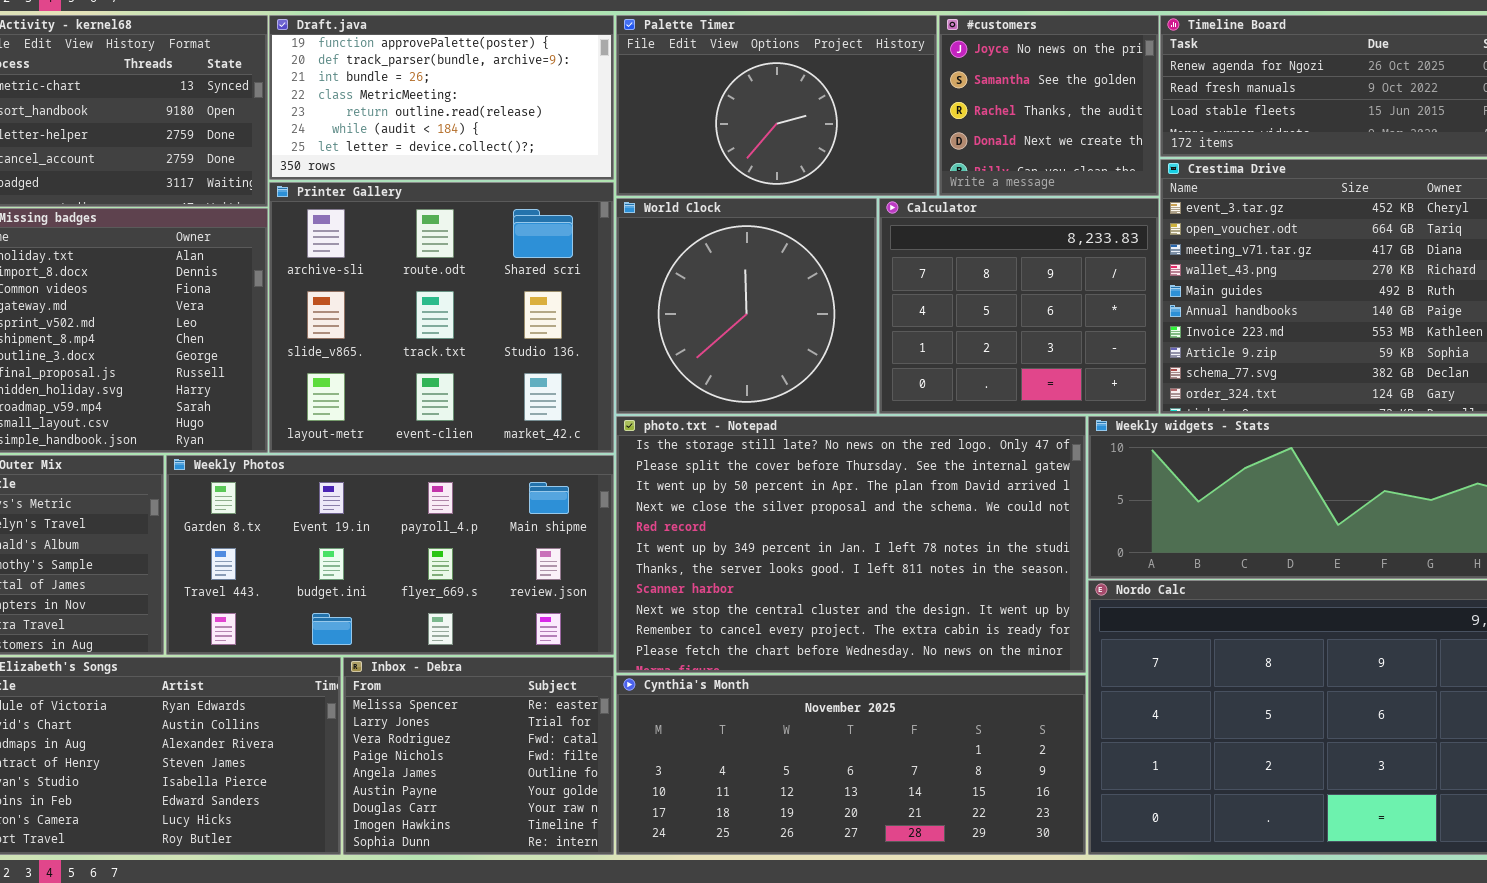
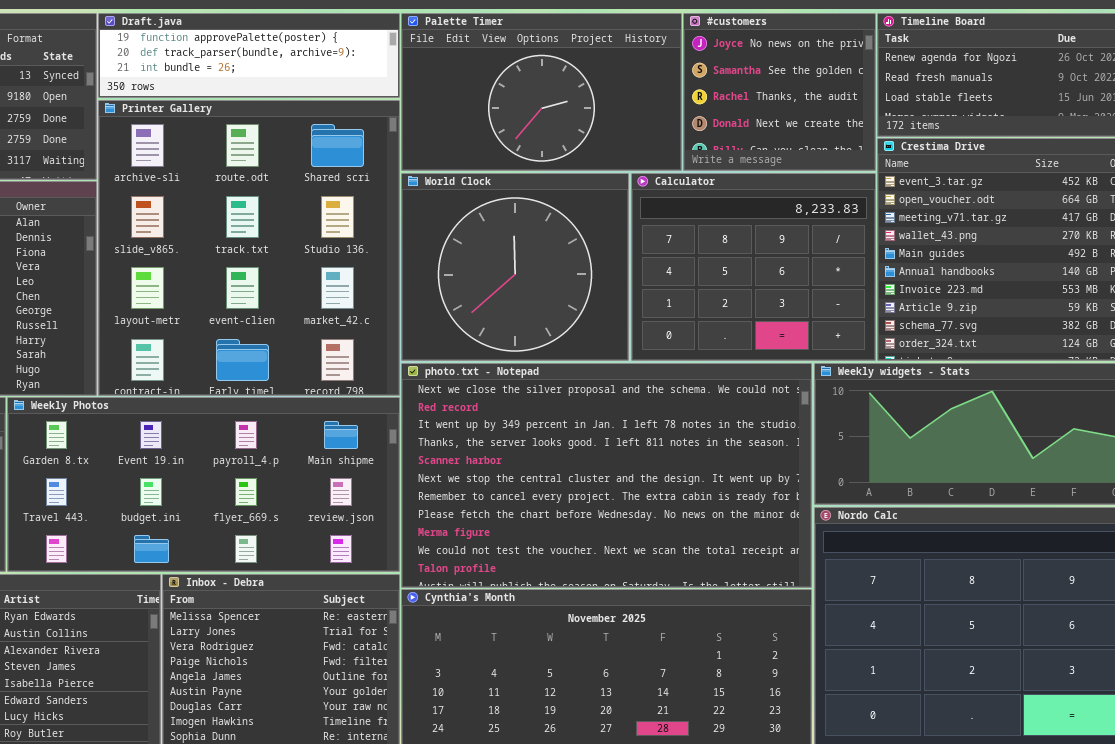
Draft.java: [269,15,614,180] -> [98,13,400,98], resized
Printer Gallery: [269,182,614,453] -> [98,100,400,396], resized
photo.txt - Notepad: [616,416,1086,673] -> [401,363,812,588], scrolled down 3 rows

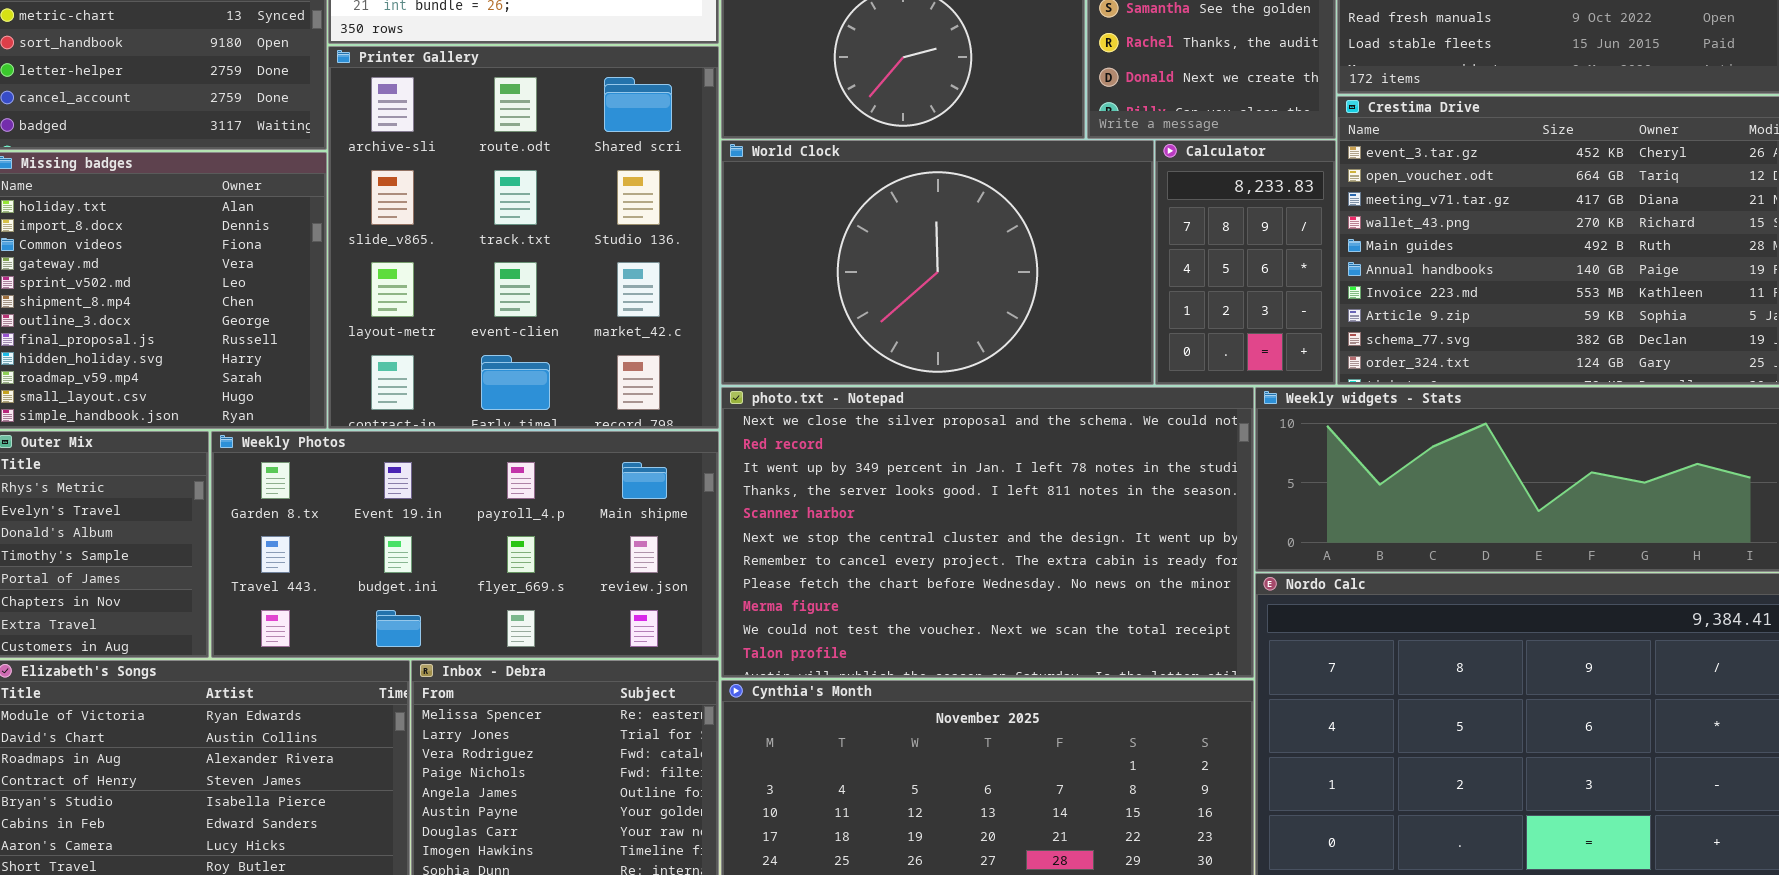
World Clock: [401,173,629,361] -> [721,140,1154,385], resized
Calculator: [631,173,876,361] -> [1155,140,1336,385], resized

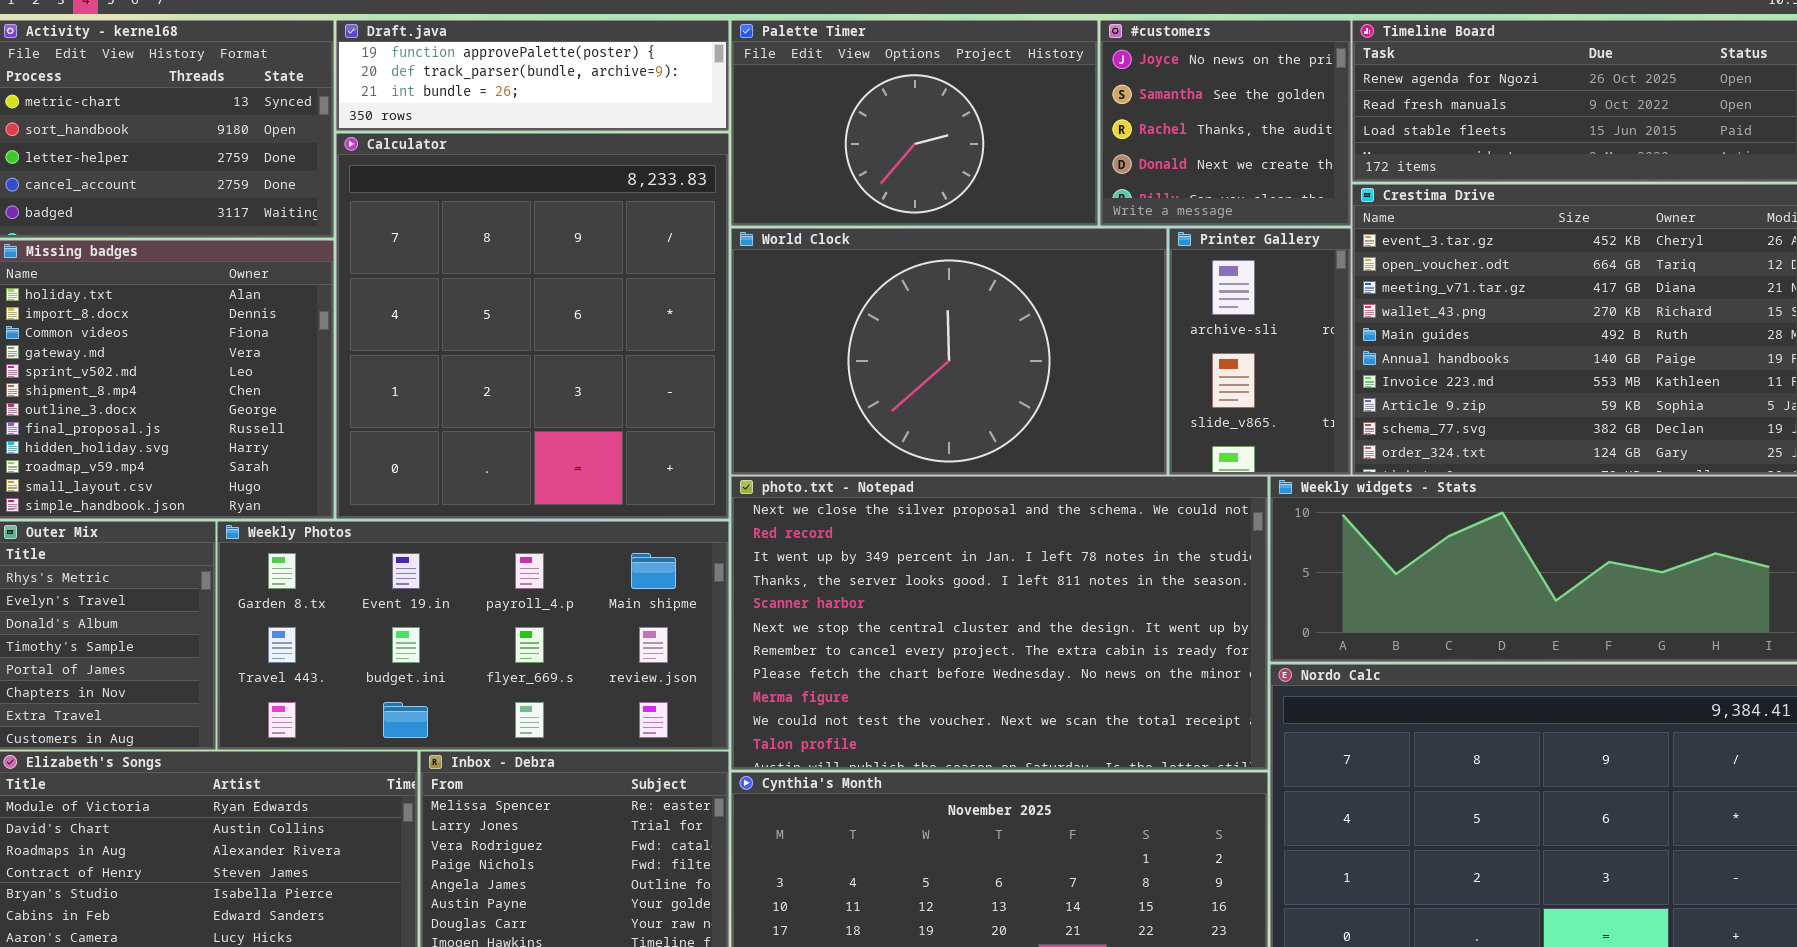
Printer Gallery: [328,46,719,429] -> [1169,228,1351,475], moved, resized
Calculator: [1155,140,1336,385] -> [336,133,729,519], moved, resized

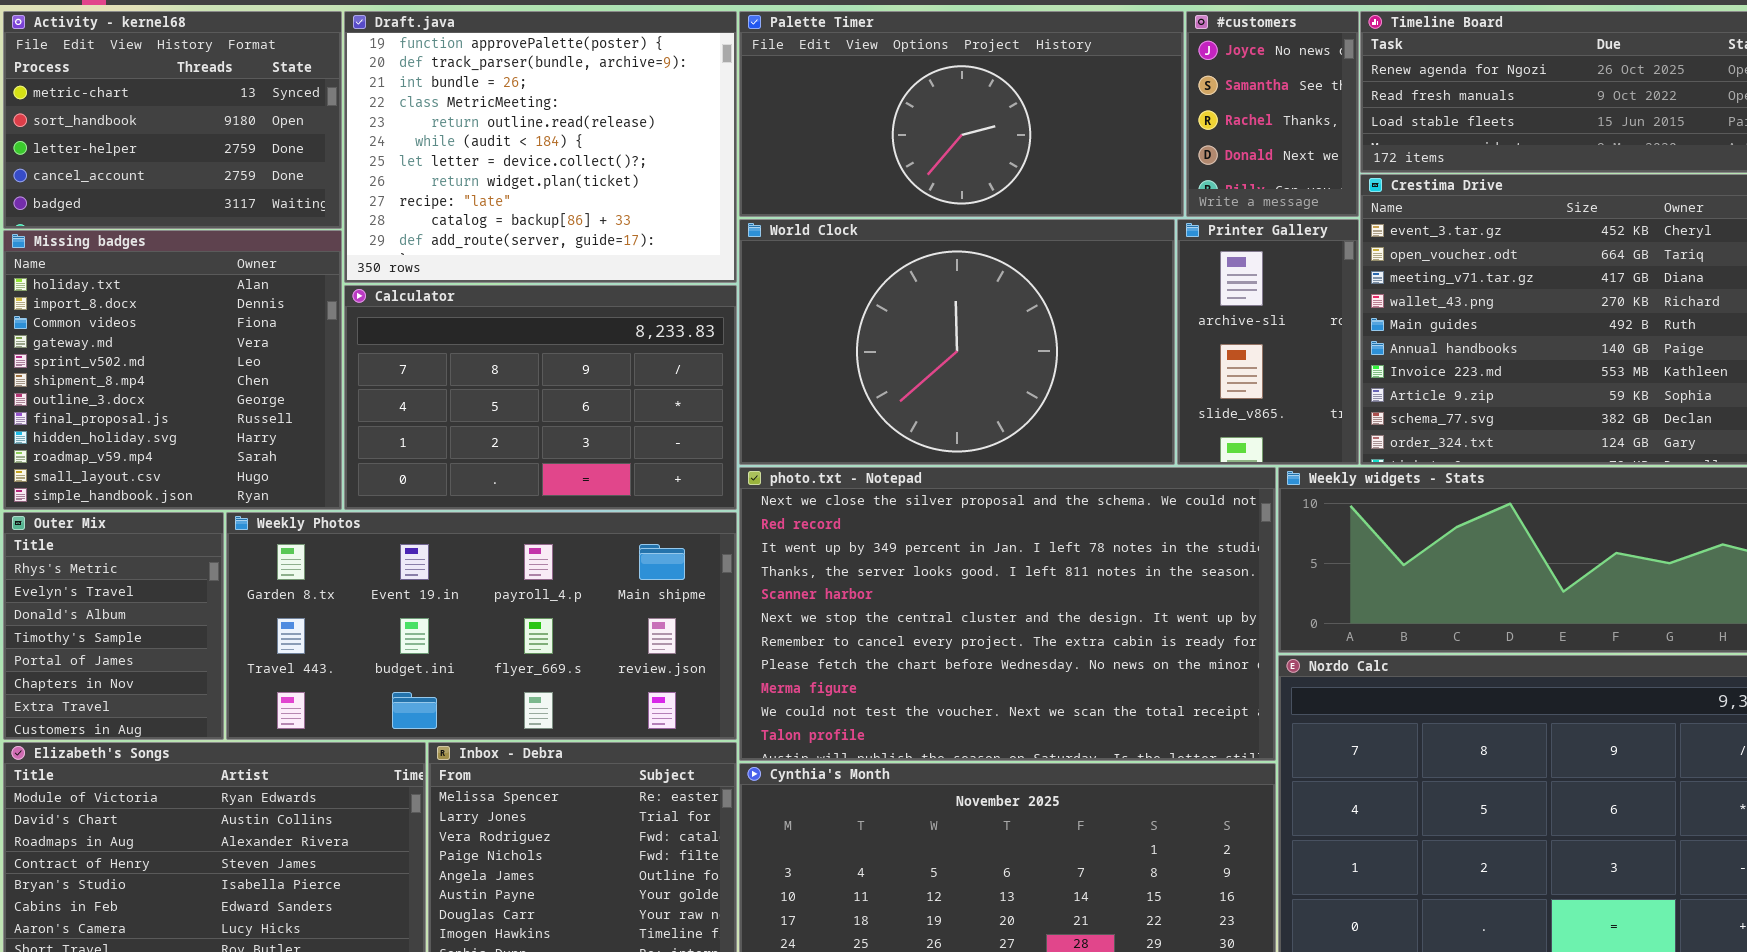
Draft.java: [336,20,729,131] -> [344,11,737,283], resized
Palette Timer: [731,20,1098,226] -> [739,11,1184,217], resized
#customers: [1100,20,1351,226] -> [1186,11,1359,217], resized
Calculator: [336,133,729,519] -> [344,285,737,510], resized

